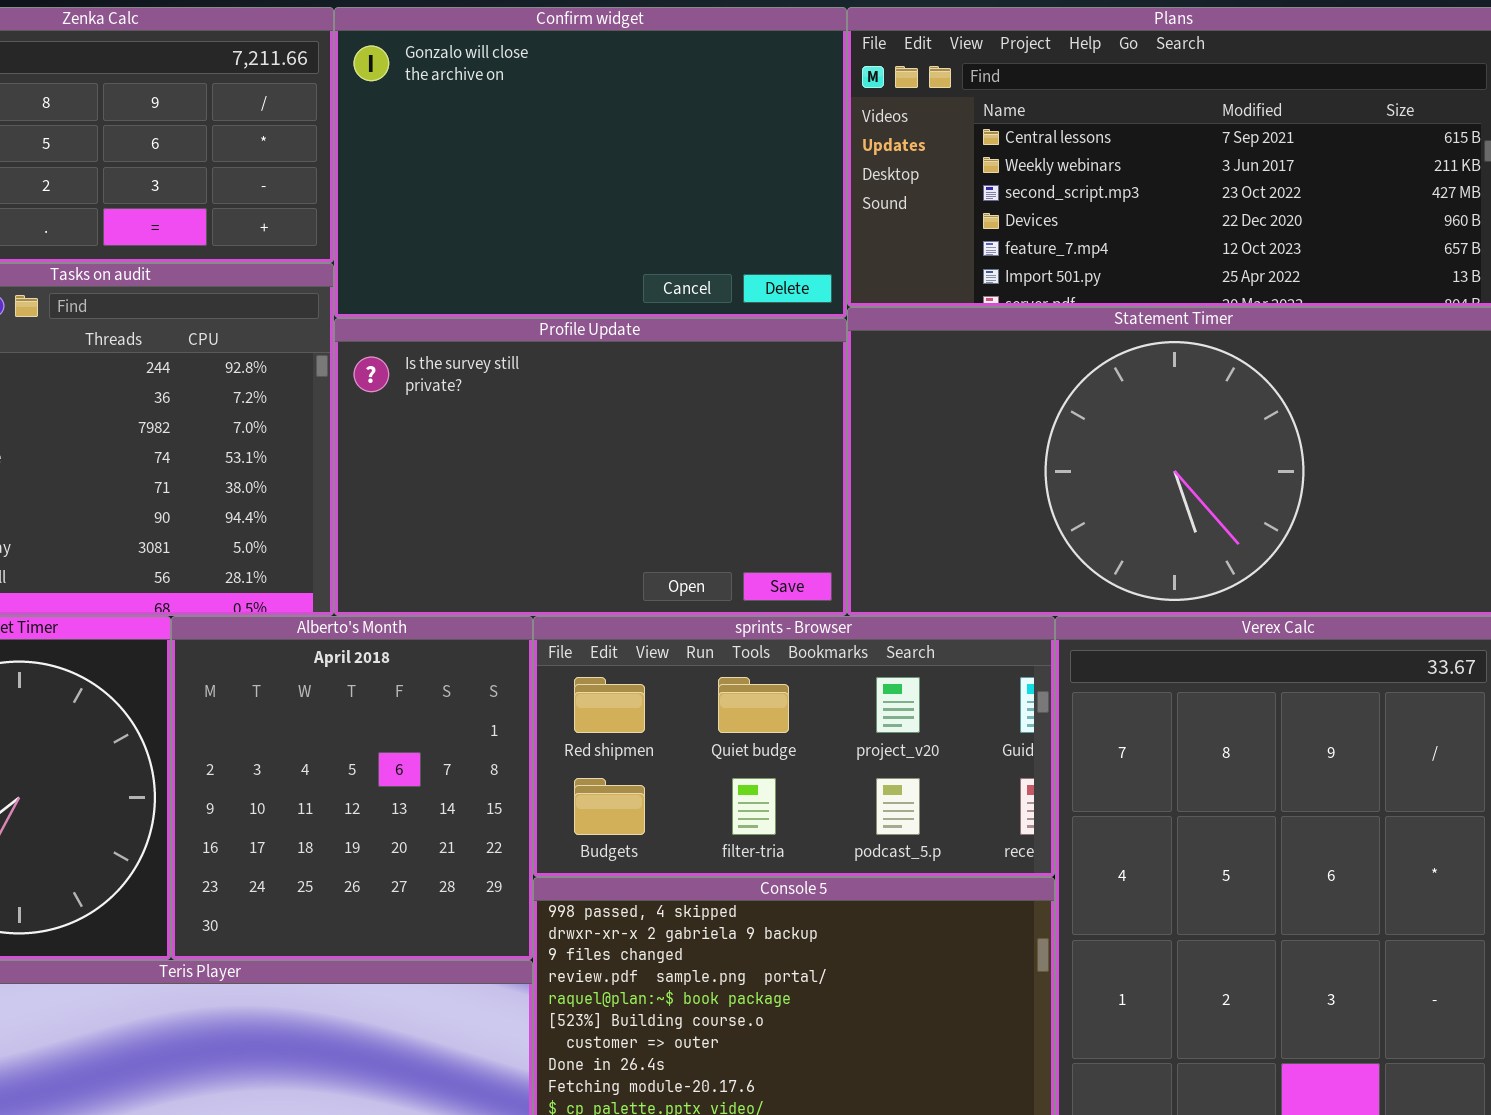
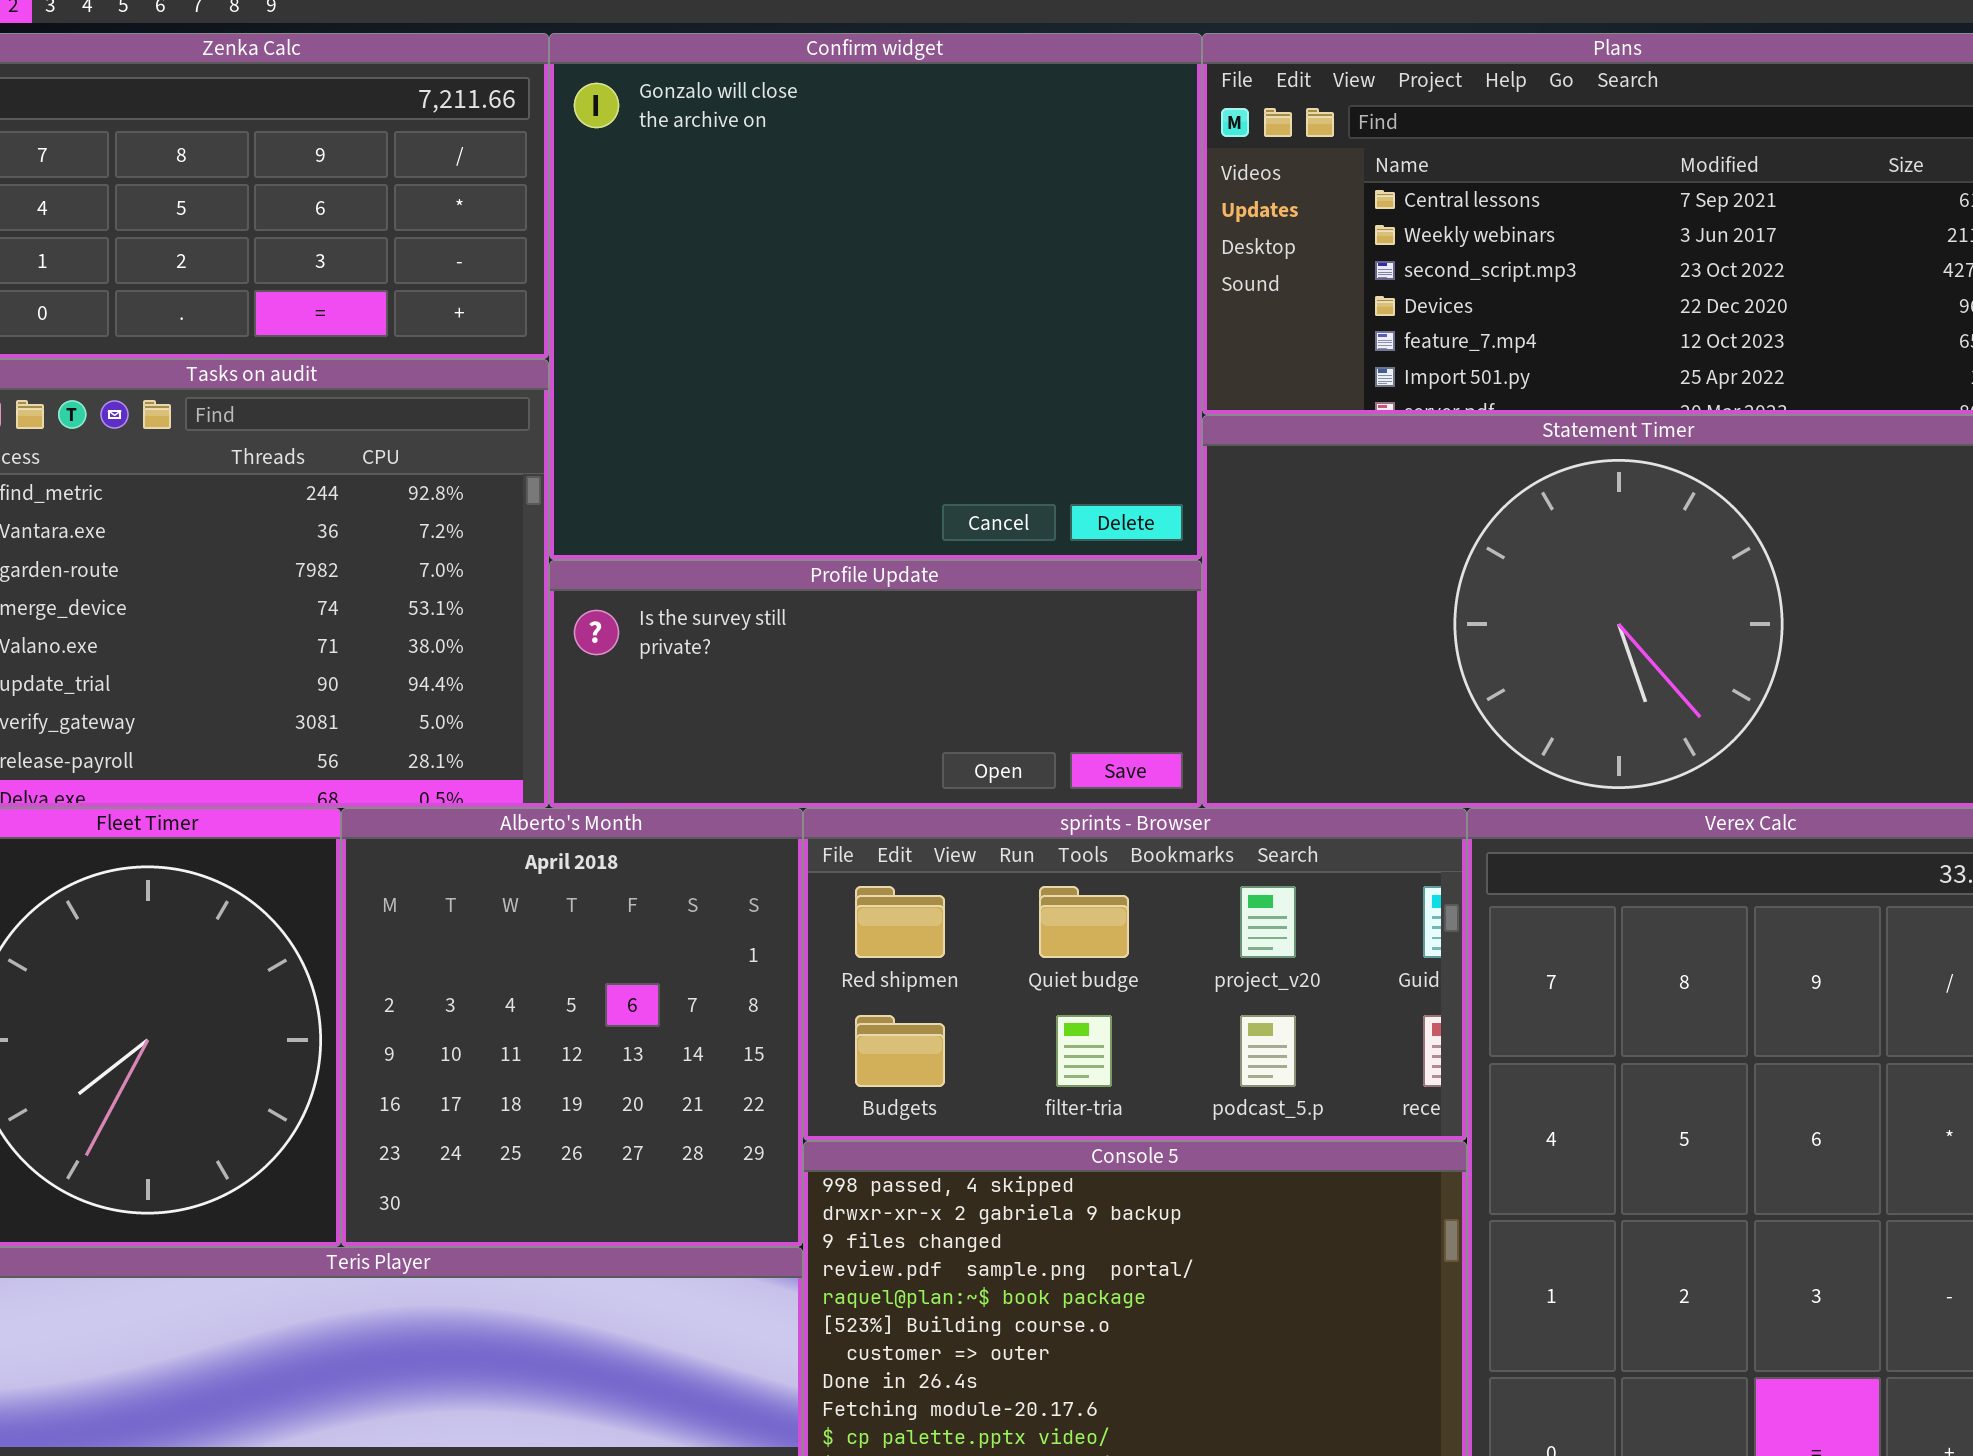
Confirm widget: [334,7,847,318] -> [549,33,1202,560], resized
Profile Update: [334,318,847,616] -> [549,560,1202,808], resized

